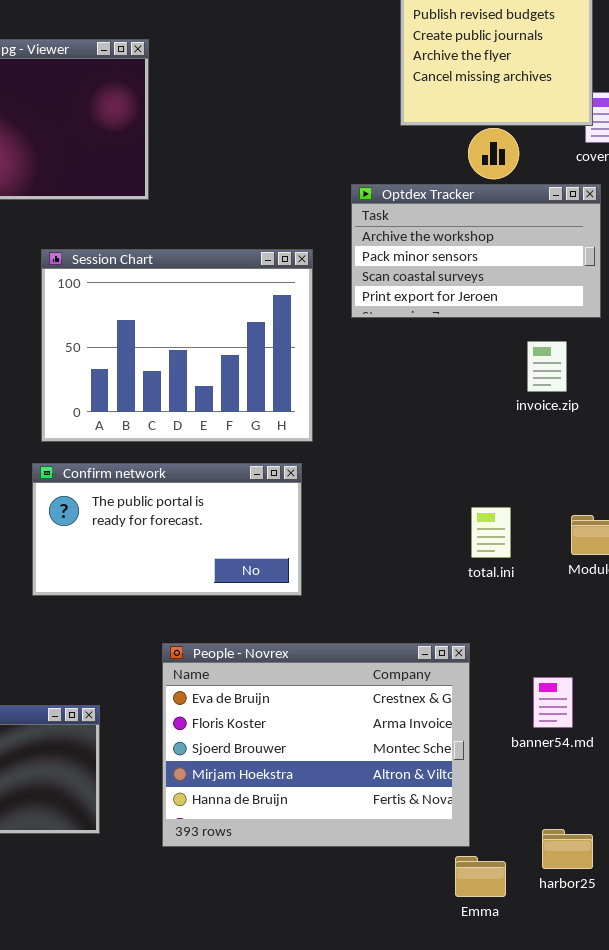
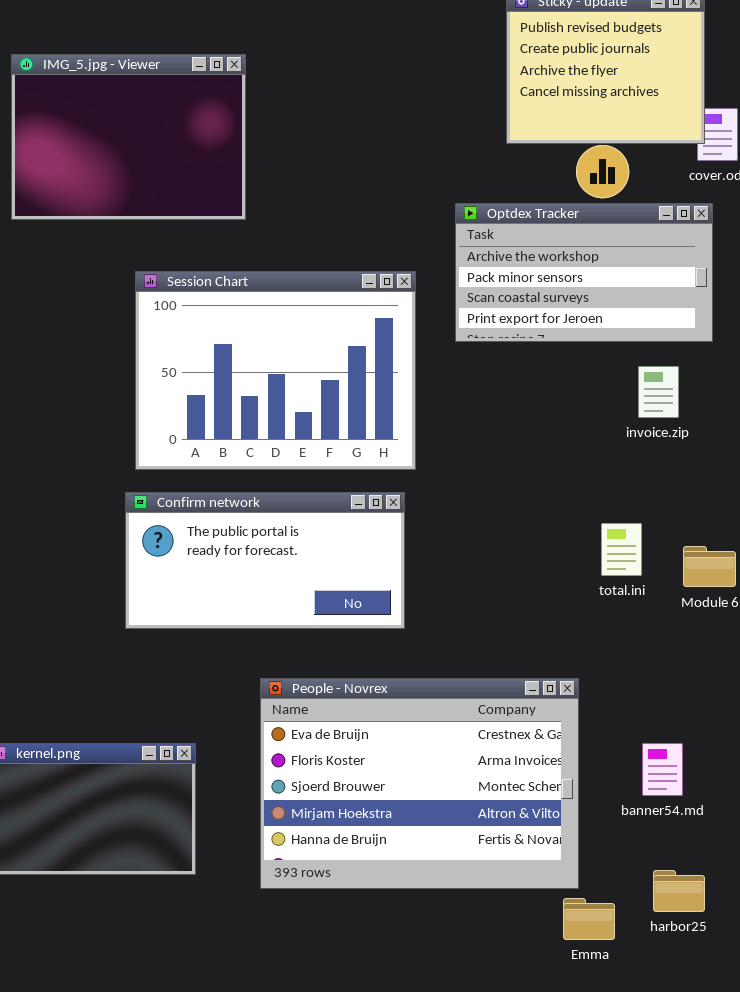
total.ini: [471,507,511,558] -> [601,523,642,576], moved
banner54.md: [533,677,573,728] -> [642,743,683,796], moved

